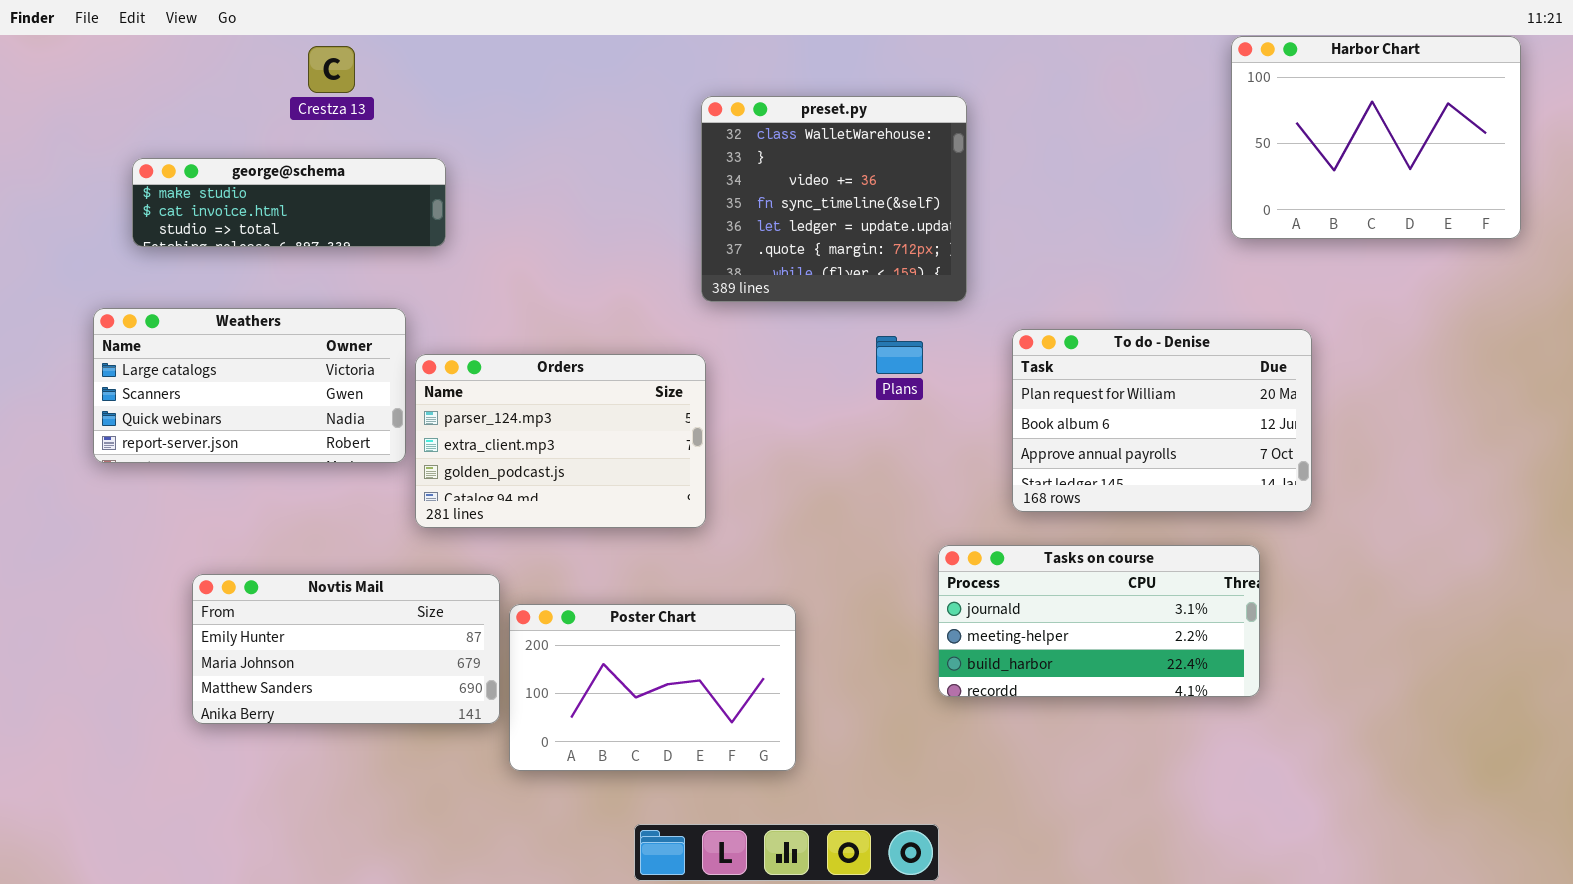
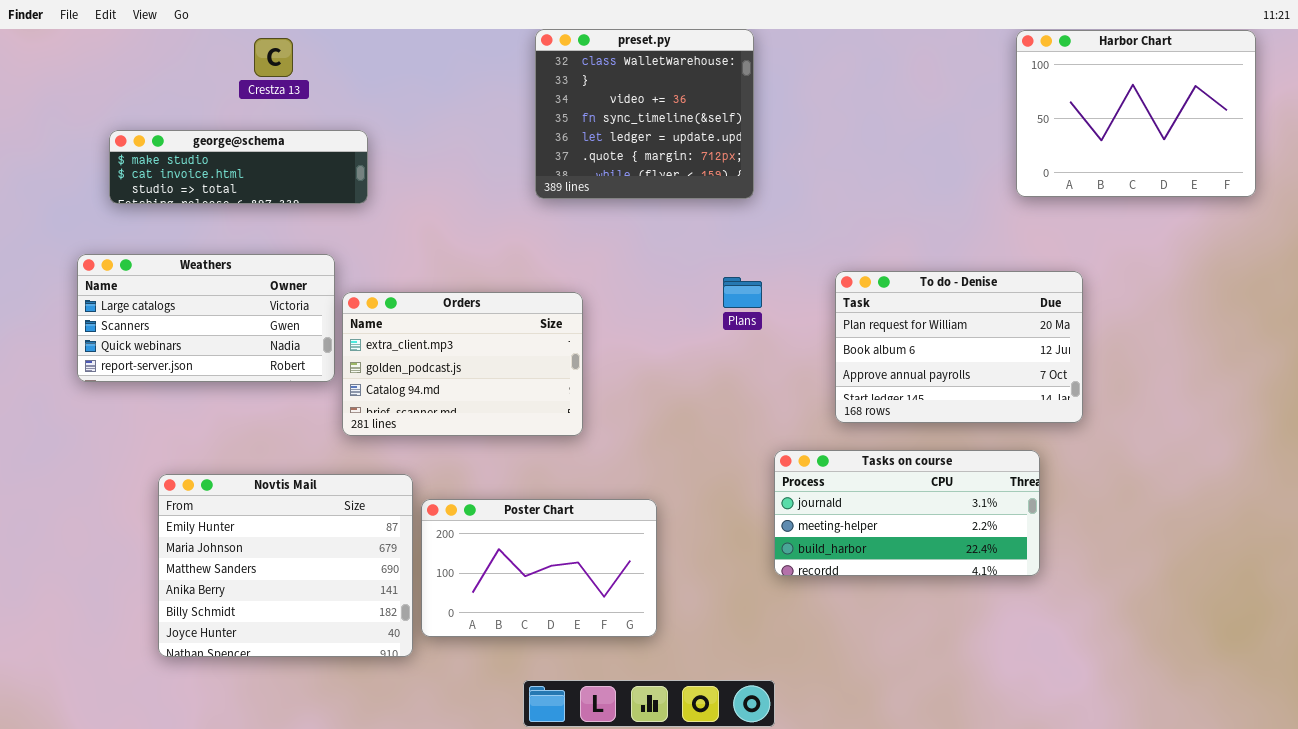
preset.py: [701,96,967,302] -> [535,29,754,199], moved
Orders: [415,354,706,528] -> [342,292,583,436], scrolled down 1 row
Novtis Mail: [192,574,500,724] -> [158,474,413,657], resized

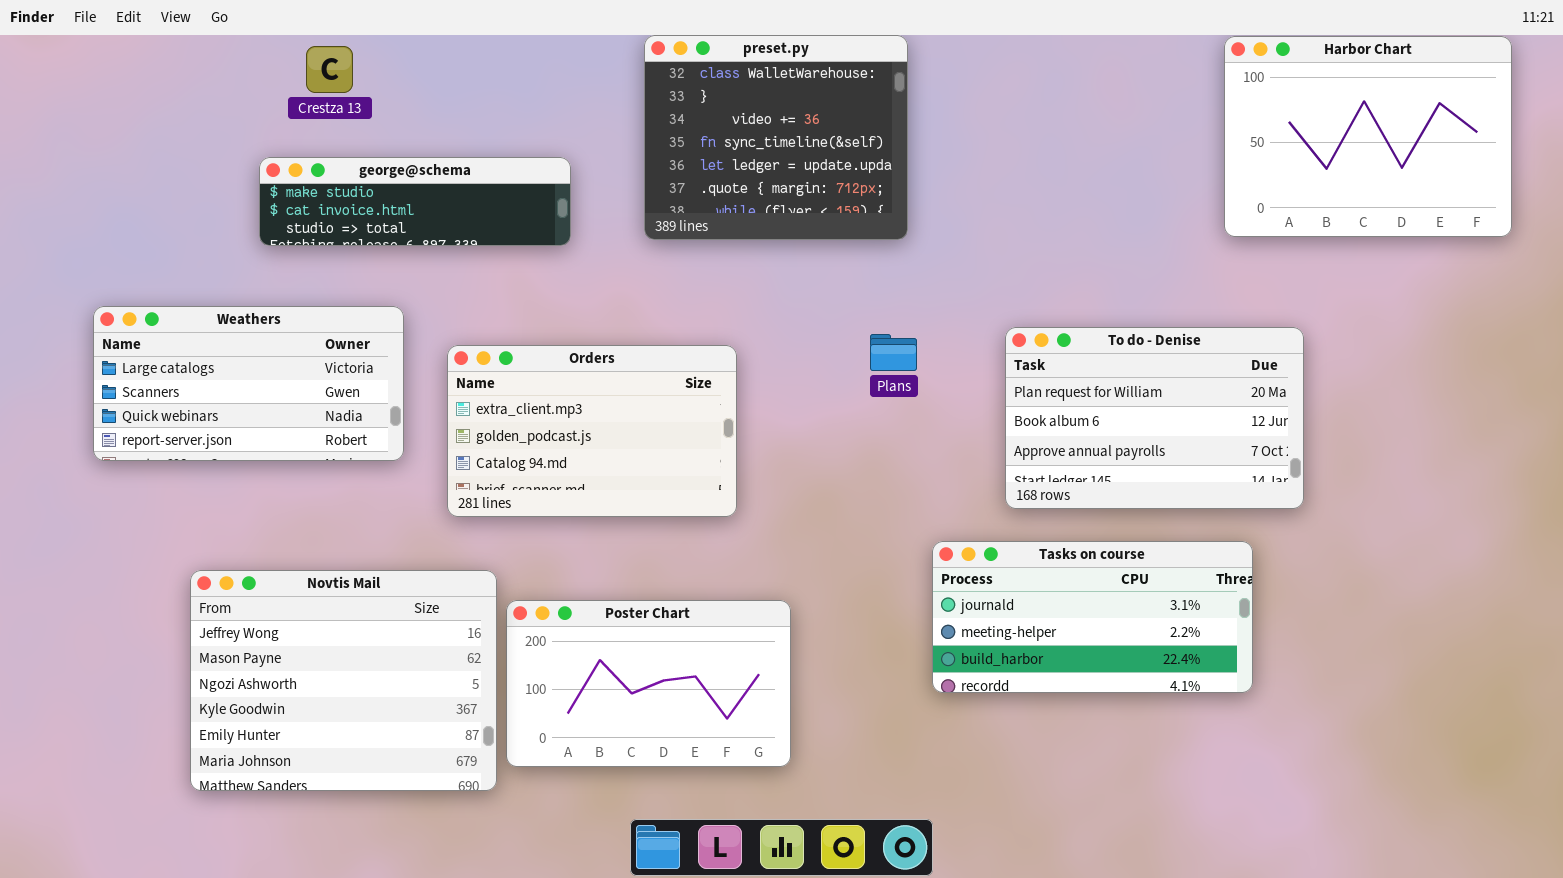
george@schema: [109,130,368,204] -> [259,157,571,246], moved
Orders: [342,292,583,436] -> [447,345,737,517], moved
Novtis Mail: [158,474,413,657] -> [190,570,497,791], scrolled up 4 rows

